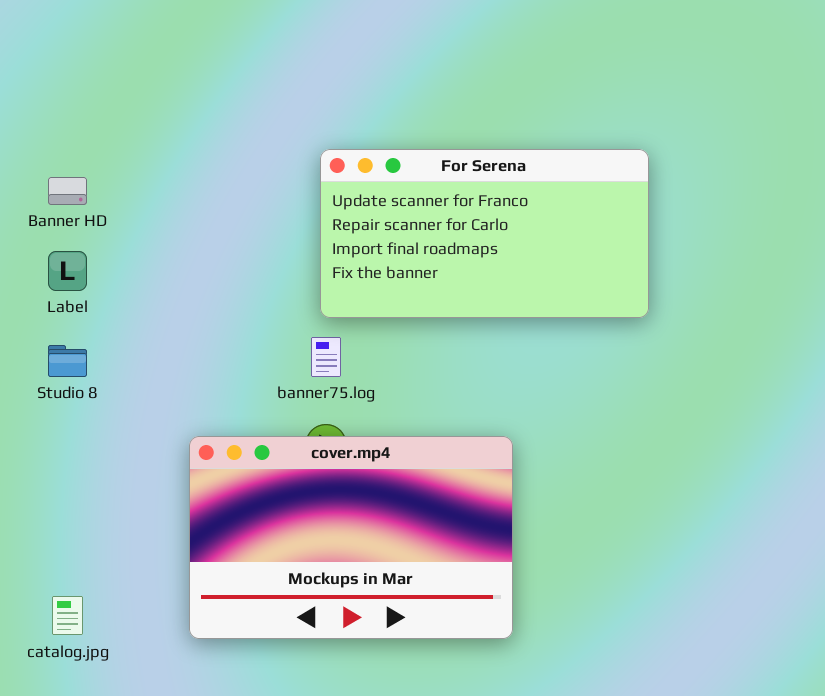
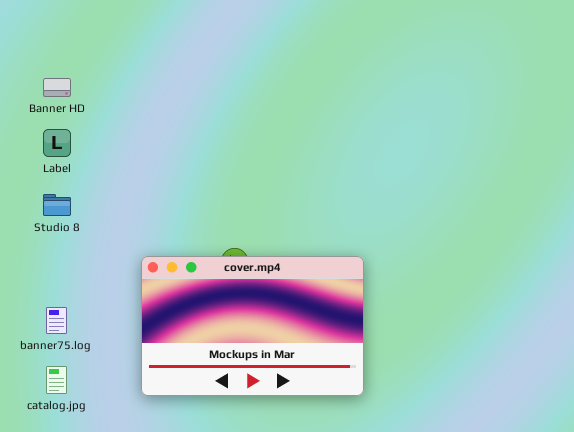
For Serena: [320,149,649,318] -> none, closed
banner75.log: [311,337,341,377] -> [46,307,67,334], moved

